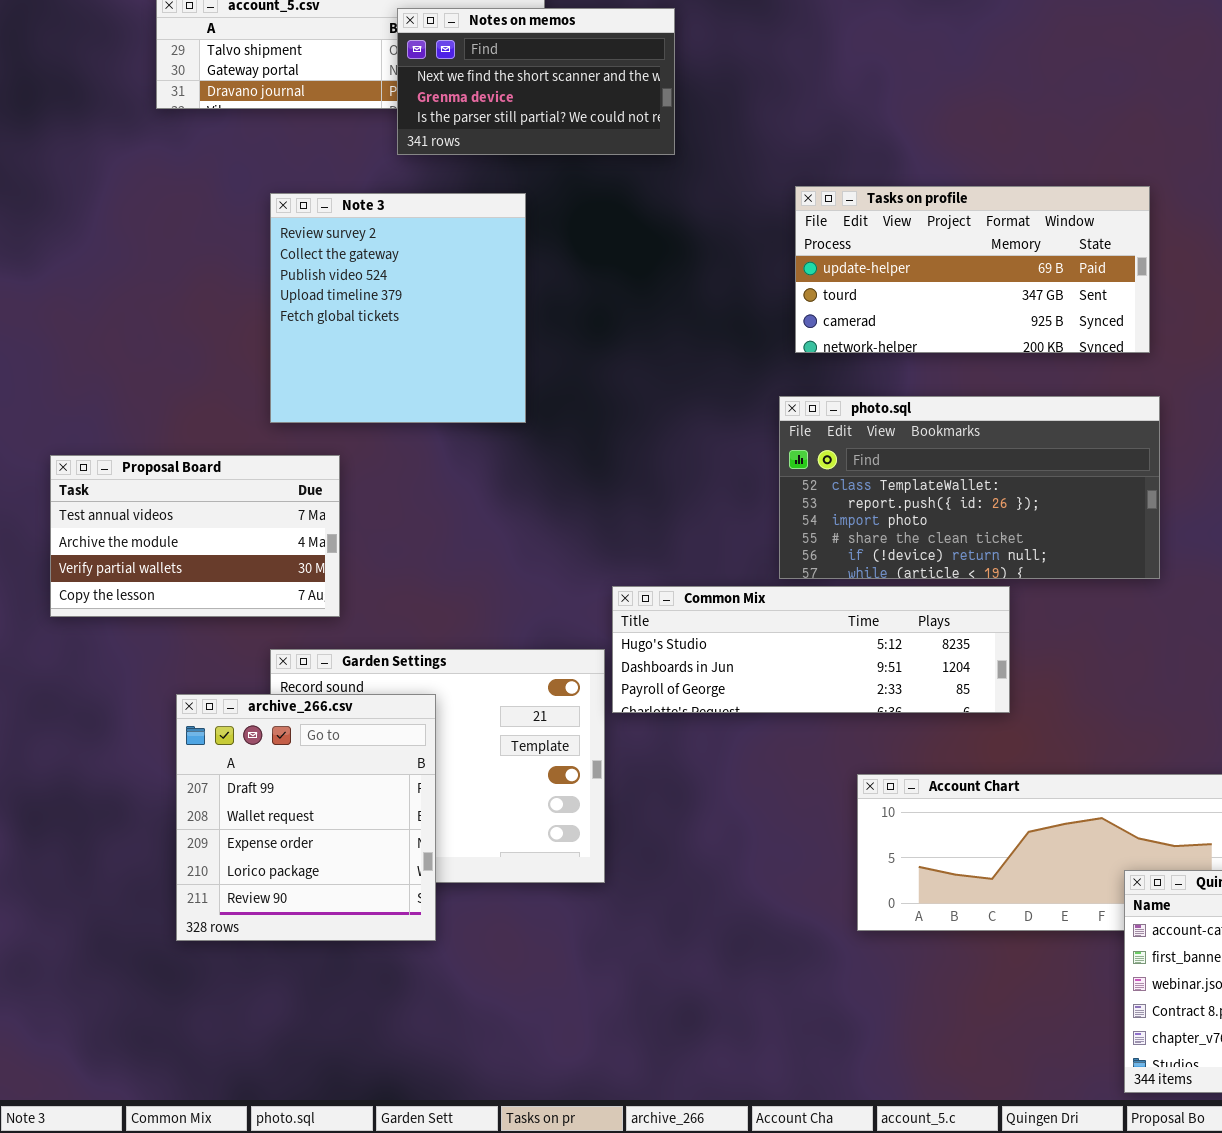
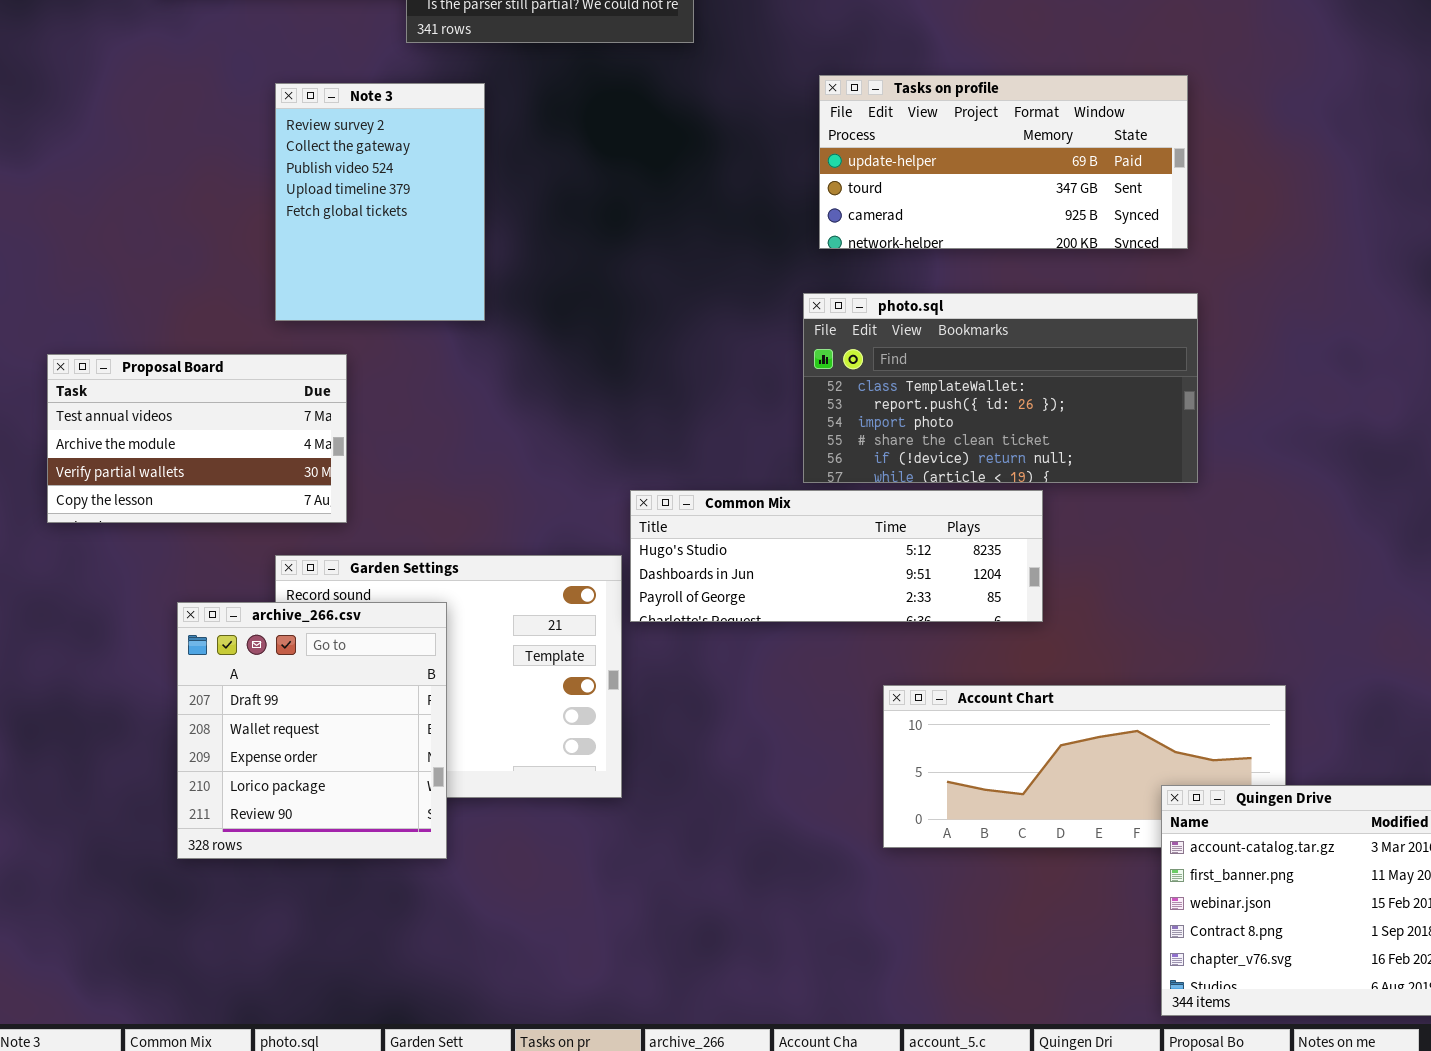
Note 3: [270,193,526,423] -> [275,83,485,321], resized

